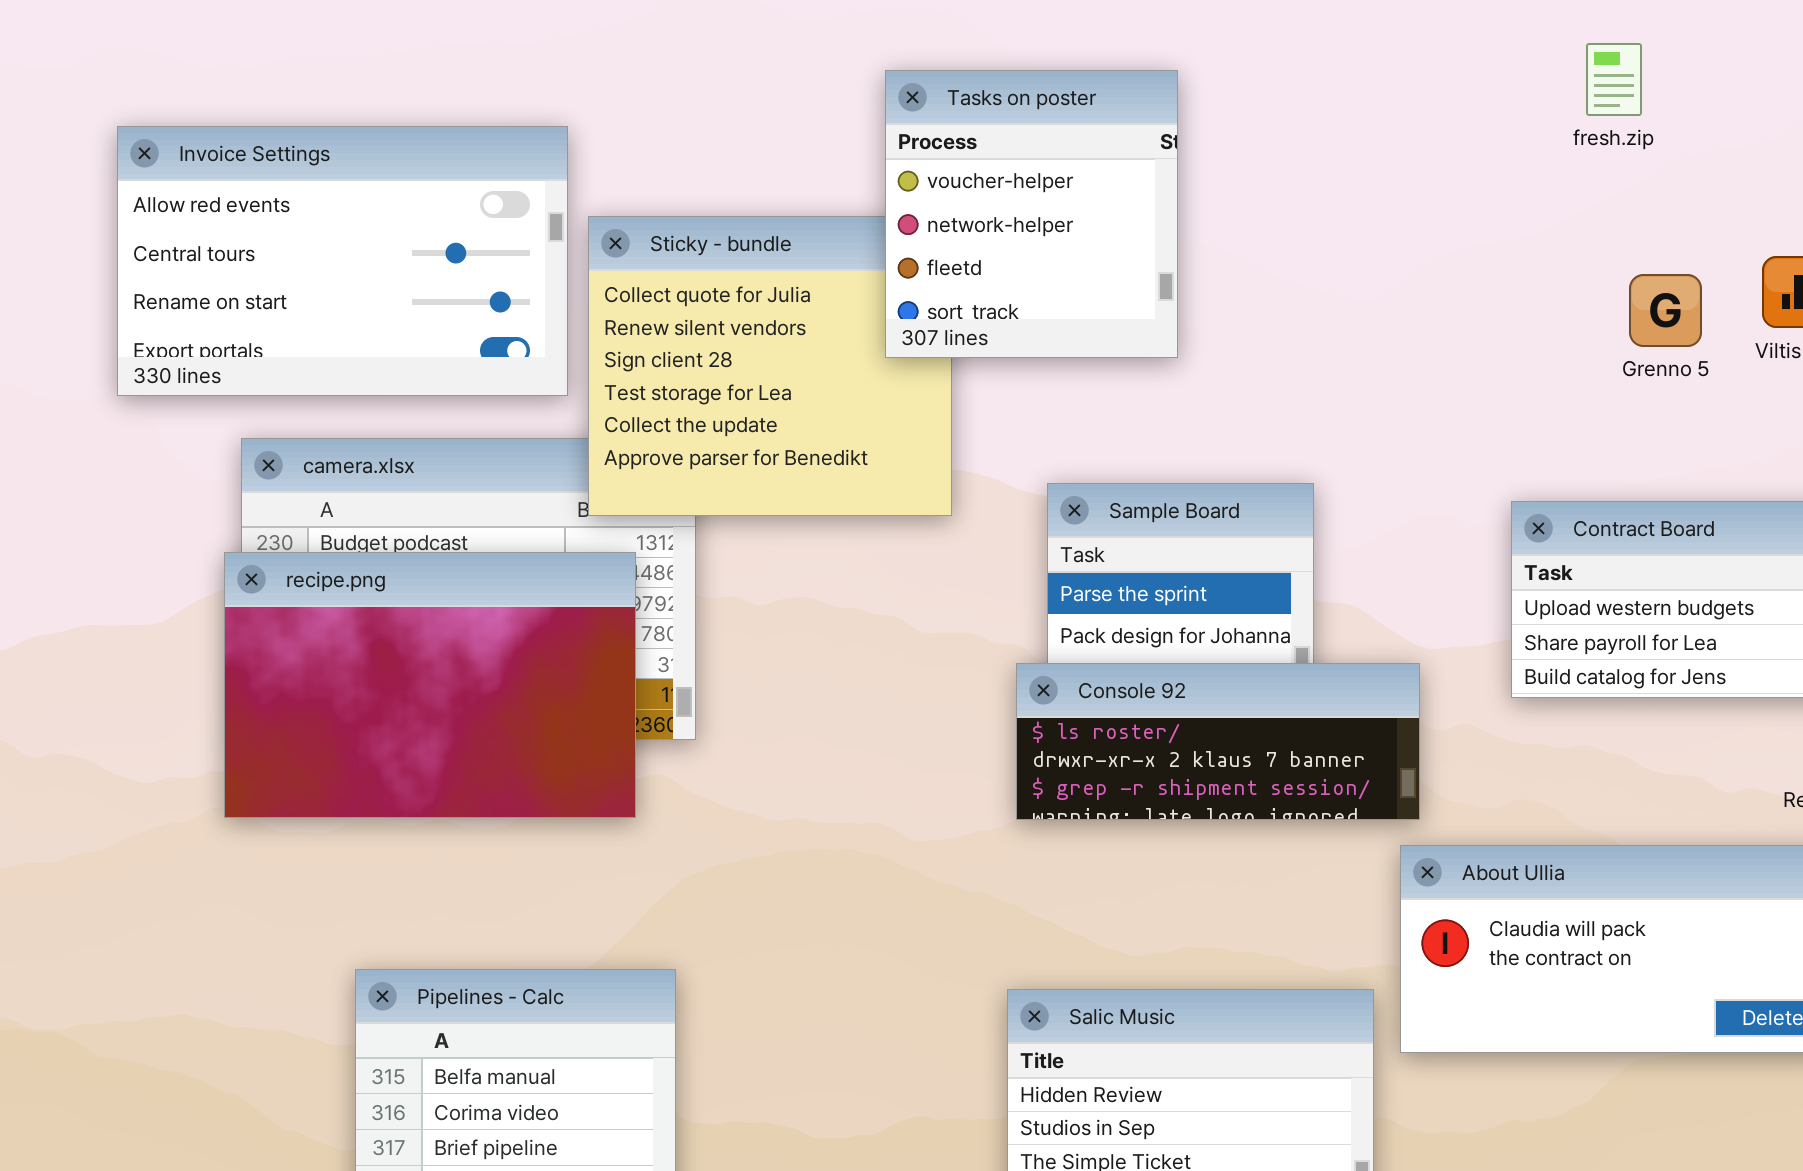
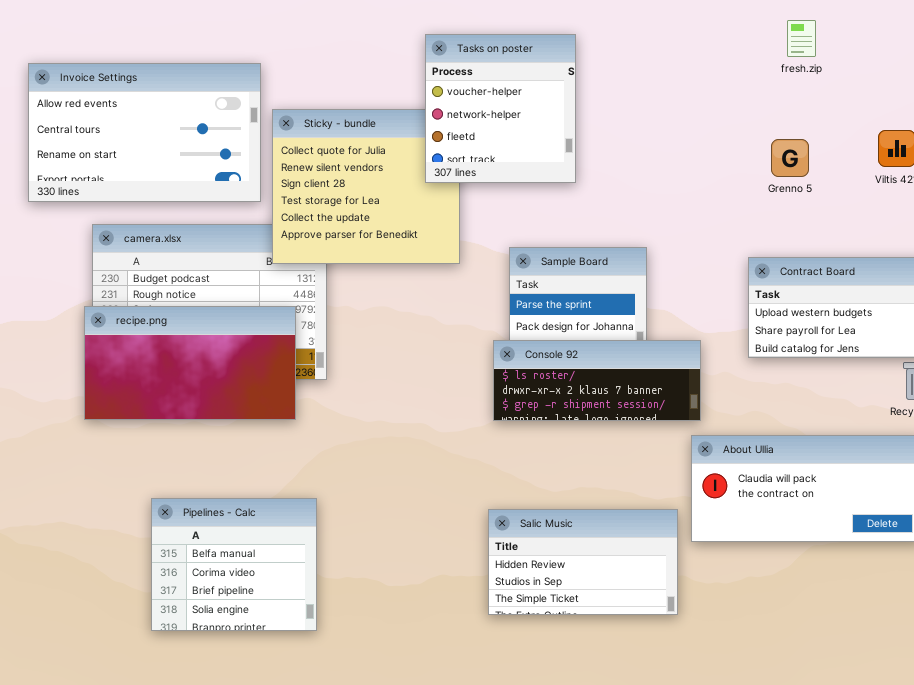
Grenno 5: [1629,274,1702,347] -> [771,139,809,177], moved
recipe.png: [224,552,636,818] -> [84,306,296,420], resized

